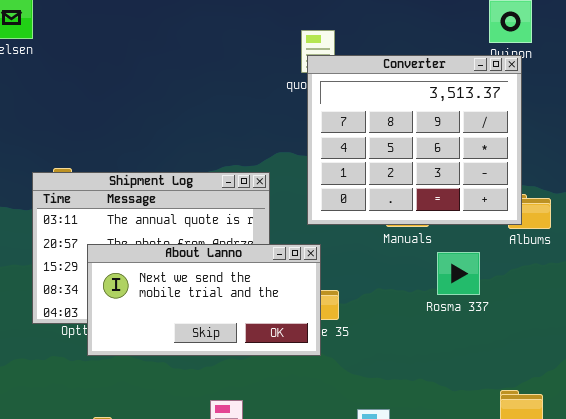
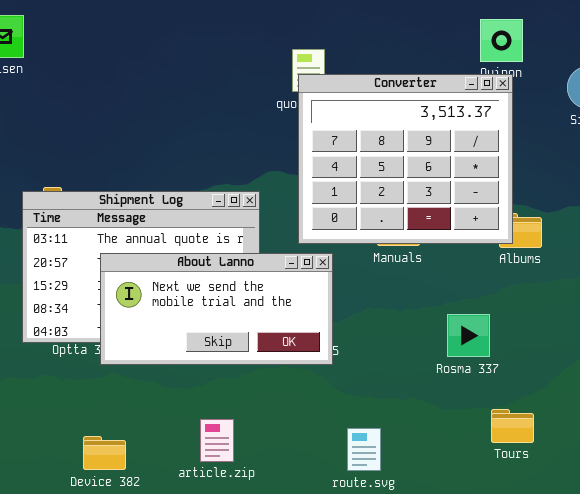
About Lanno: [87,244,321,356] -> [100,253,333,365], moved
Rosma 337: [437,252,480,295] -> [447,314,490,357], moved

